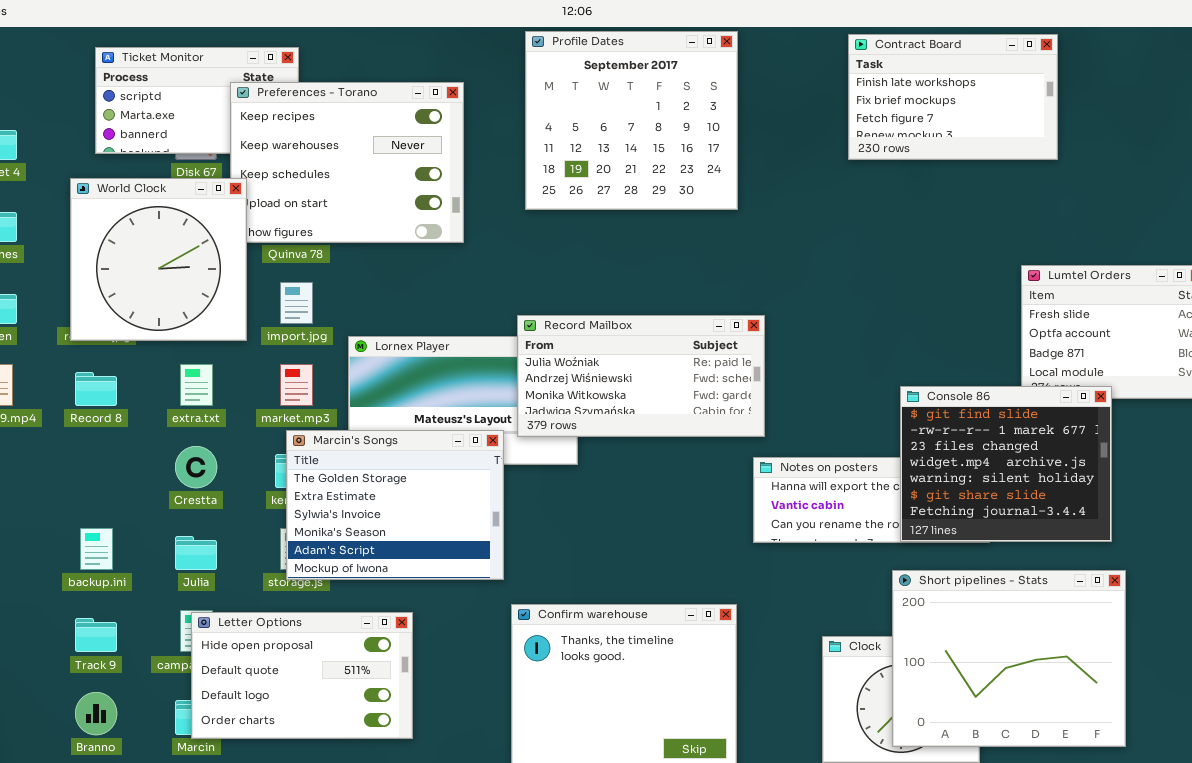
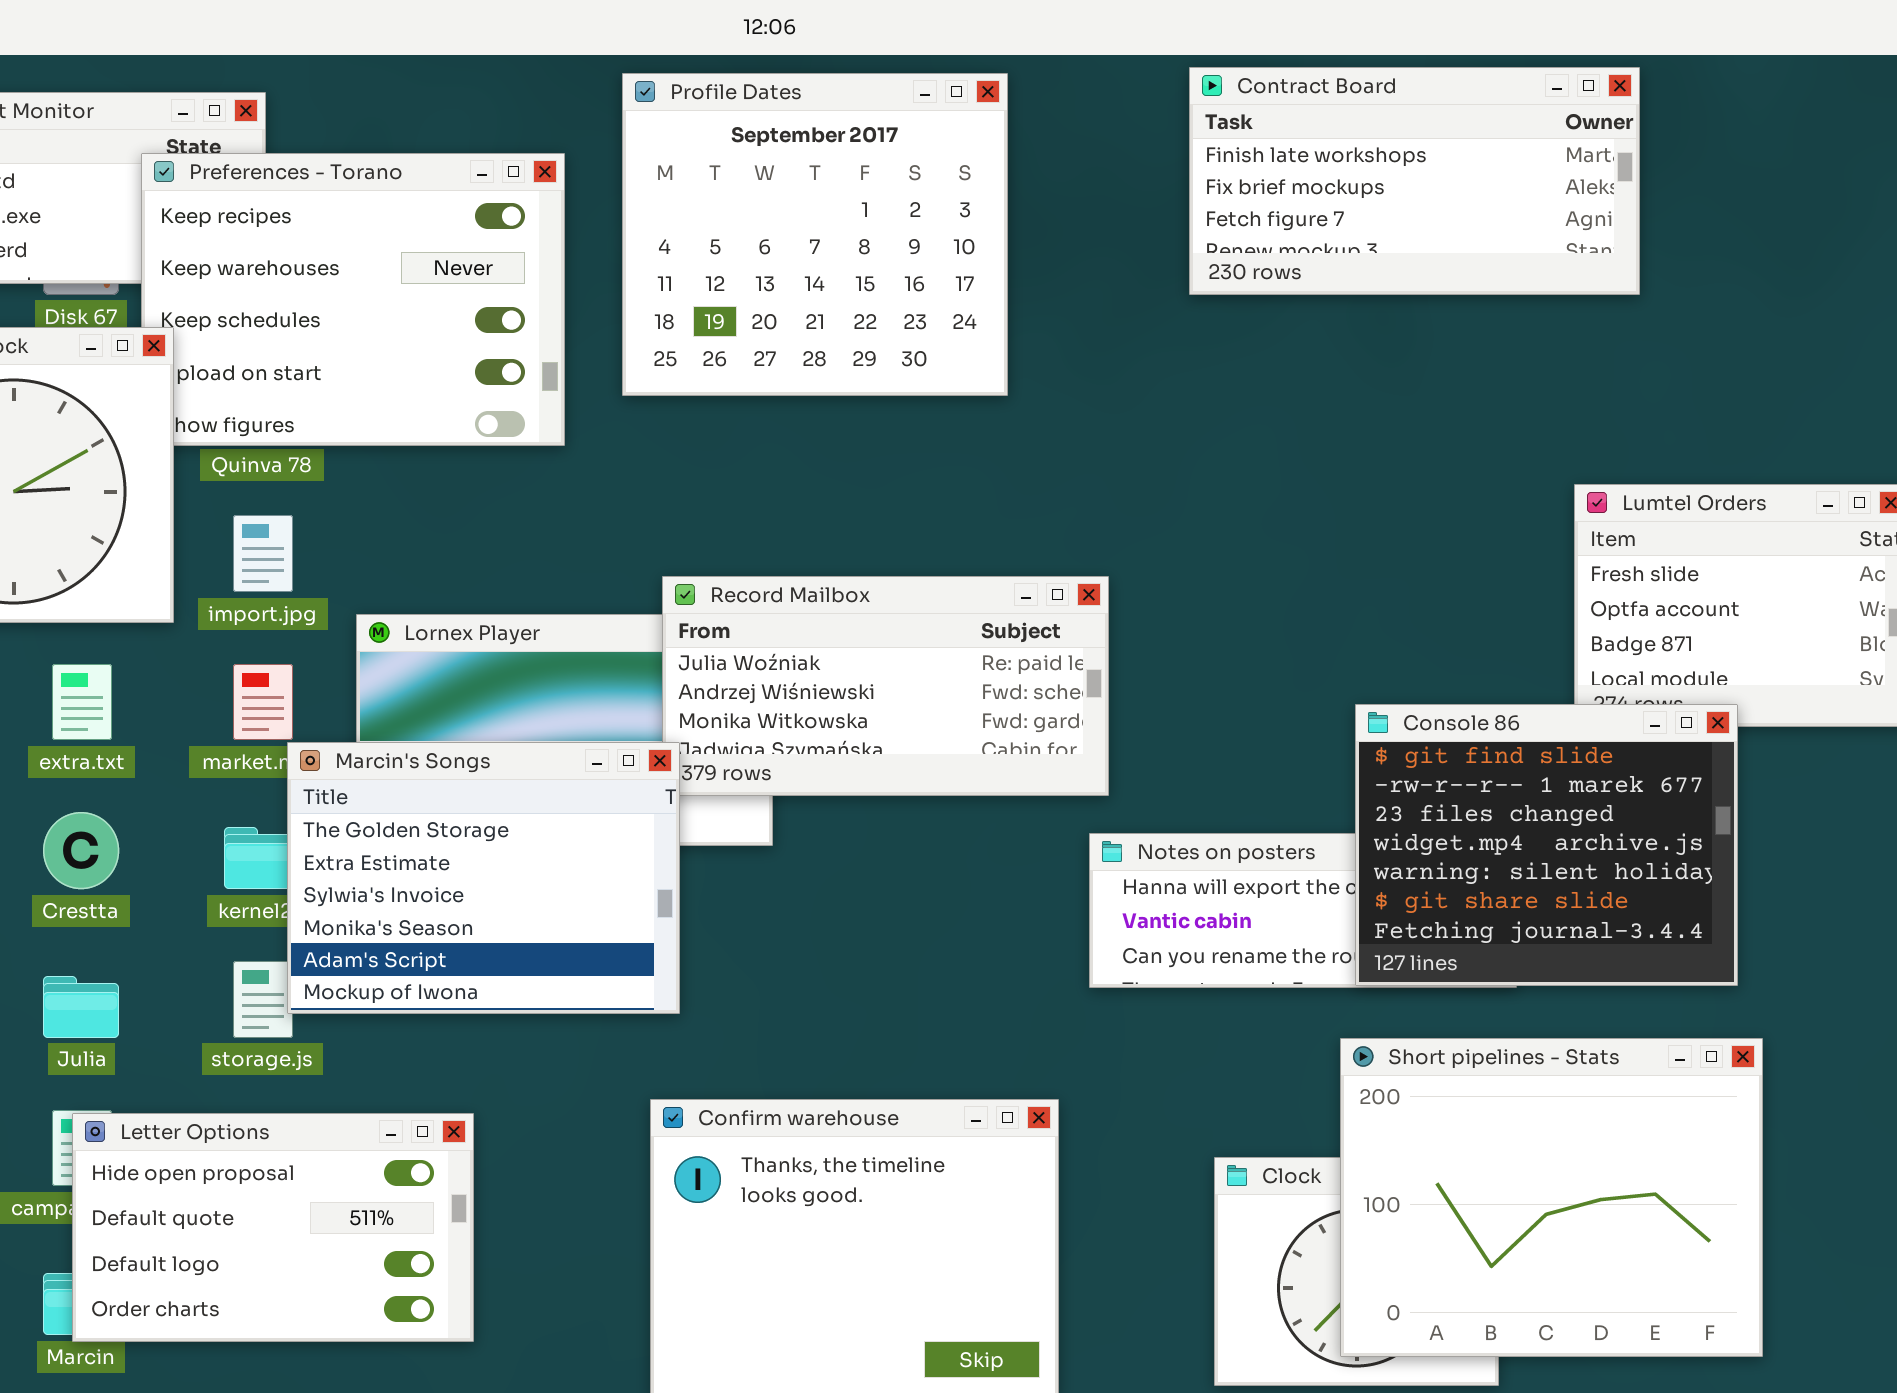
Profile Dates: [525,31,738,210] -> [622,73,1008,396], moved
Contract Board: [848,34,1058,160] -> [1189,67,1640,295], resized
Marcin's Songs: [286,430,504,580] -> [287,742,680,1014], moved

